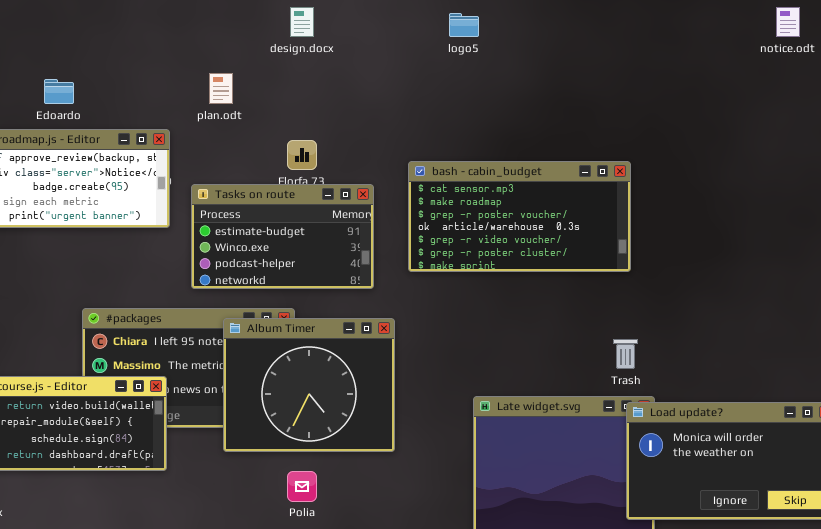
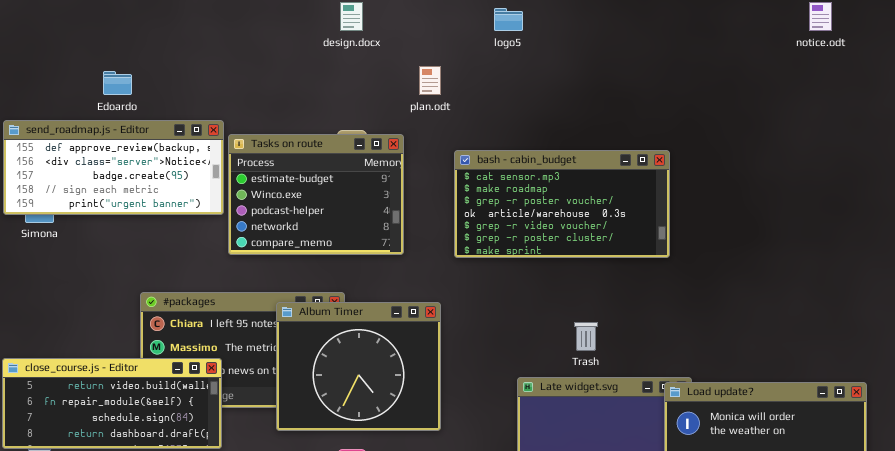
plan.odt: [209,73,233,104] -> [419,66,441,95], moved
Tasks on route: [191,184,374,289] -> [228,134,404,255], moved, resized
Trash: [613,339,638,369] -> [574,322,598,351], moved

